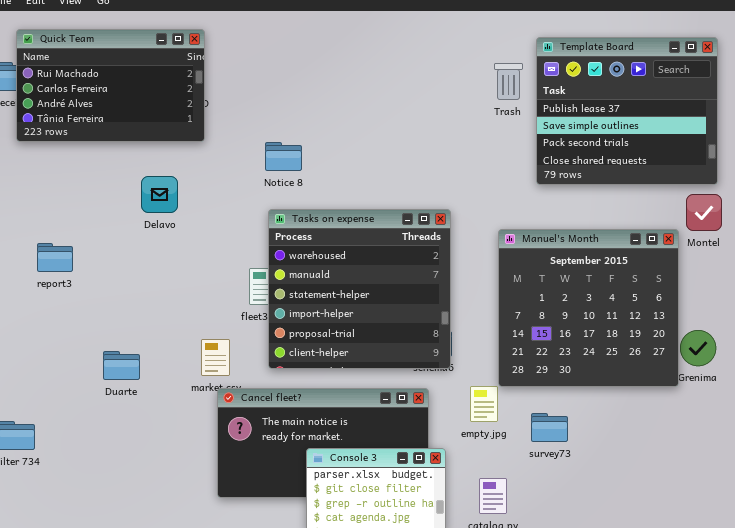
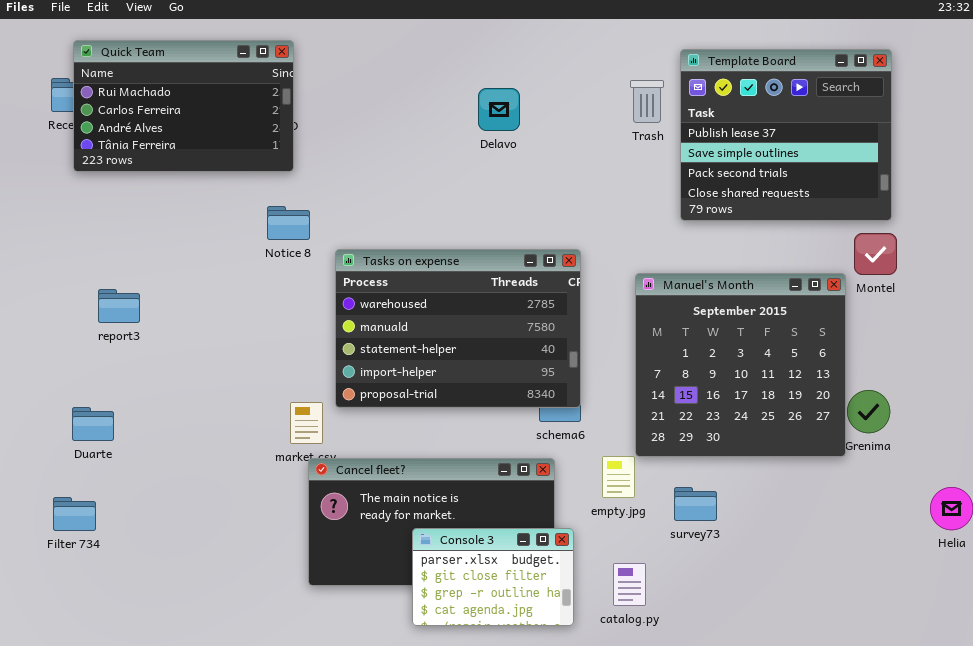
Notice 8: [265,142,302,171] -> [267,206,310,240], moved
Delavo: [141,176,178,213] -> [478,88,520,131], moved
Tasks on expense: [268,209,451,369] -> [335,249,581,408], resized
Duarte: [103,351,140,380] -> [72,407,114,441], moved

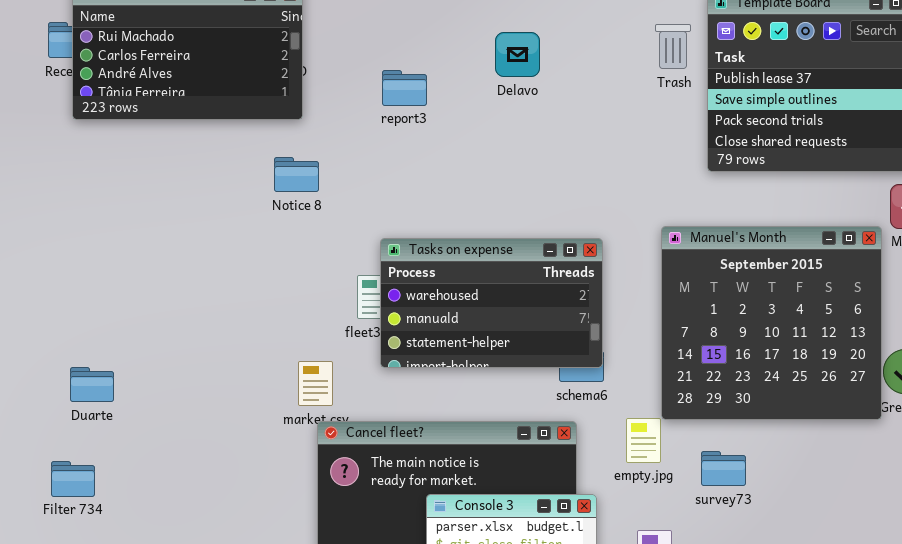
Tasks on expense: [335,249,581,408] -> [380,238,603,368], resized
report3: [98,289,140,323] -> [382,70,427,106], moved

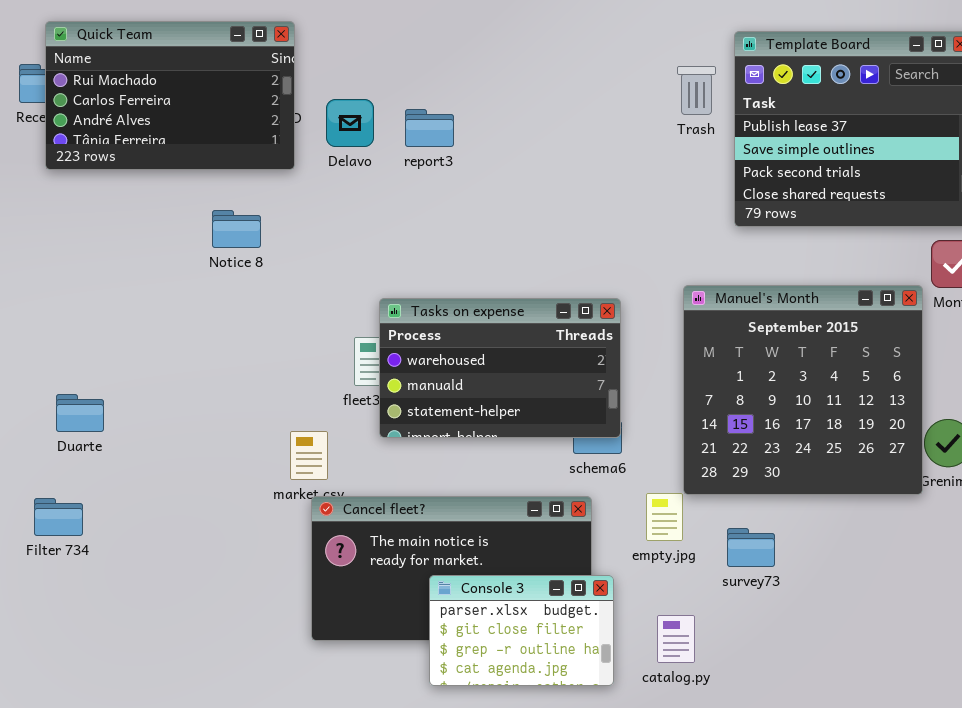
Delavo: [495,32,540,77] -> [326,99,374,147], moved
report3: [382,70,427,106] -> [405,109,454,147], moved
Notice 8: [274,157,319,192] -> [212,210,261,248], moved
Duarte: [70,367,114,402] -> [56,394,104,432], moved
Filter 734: [51,461,95,497] -> [34,498,83,536], moved

